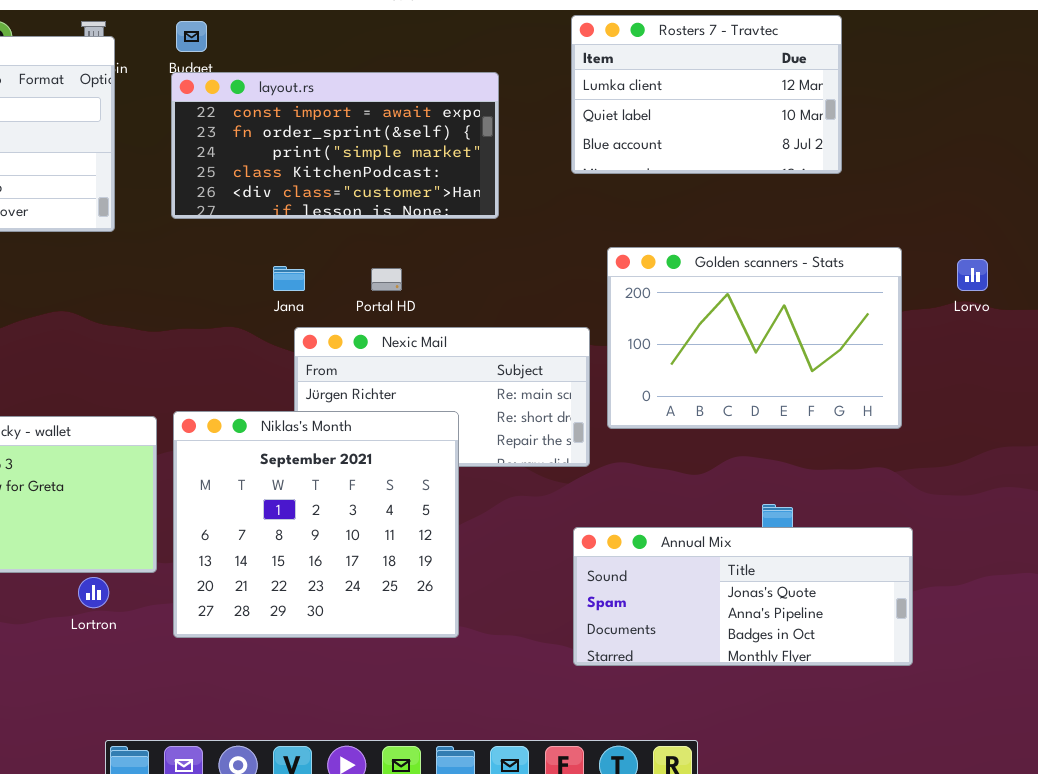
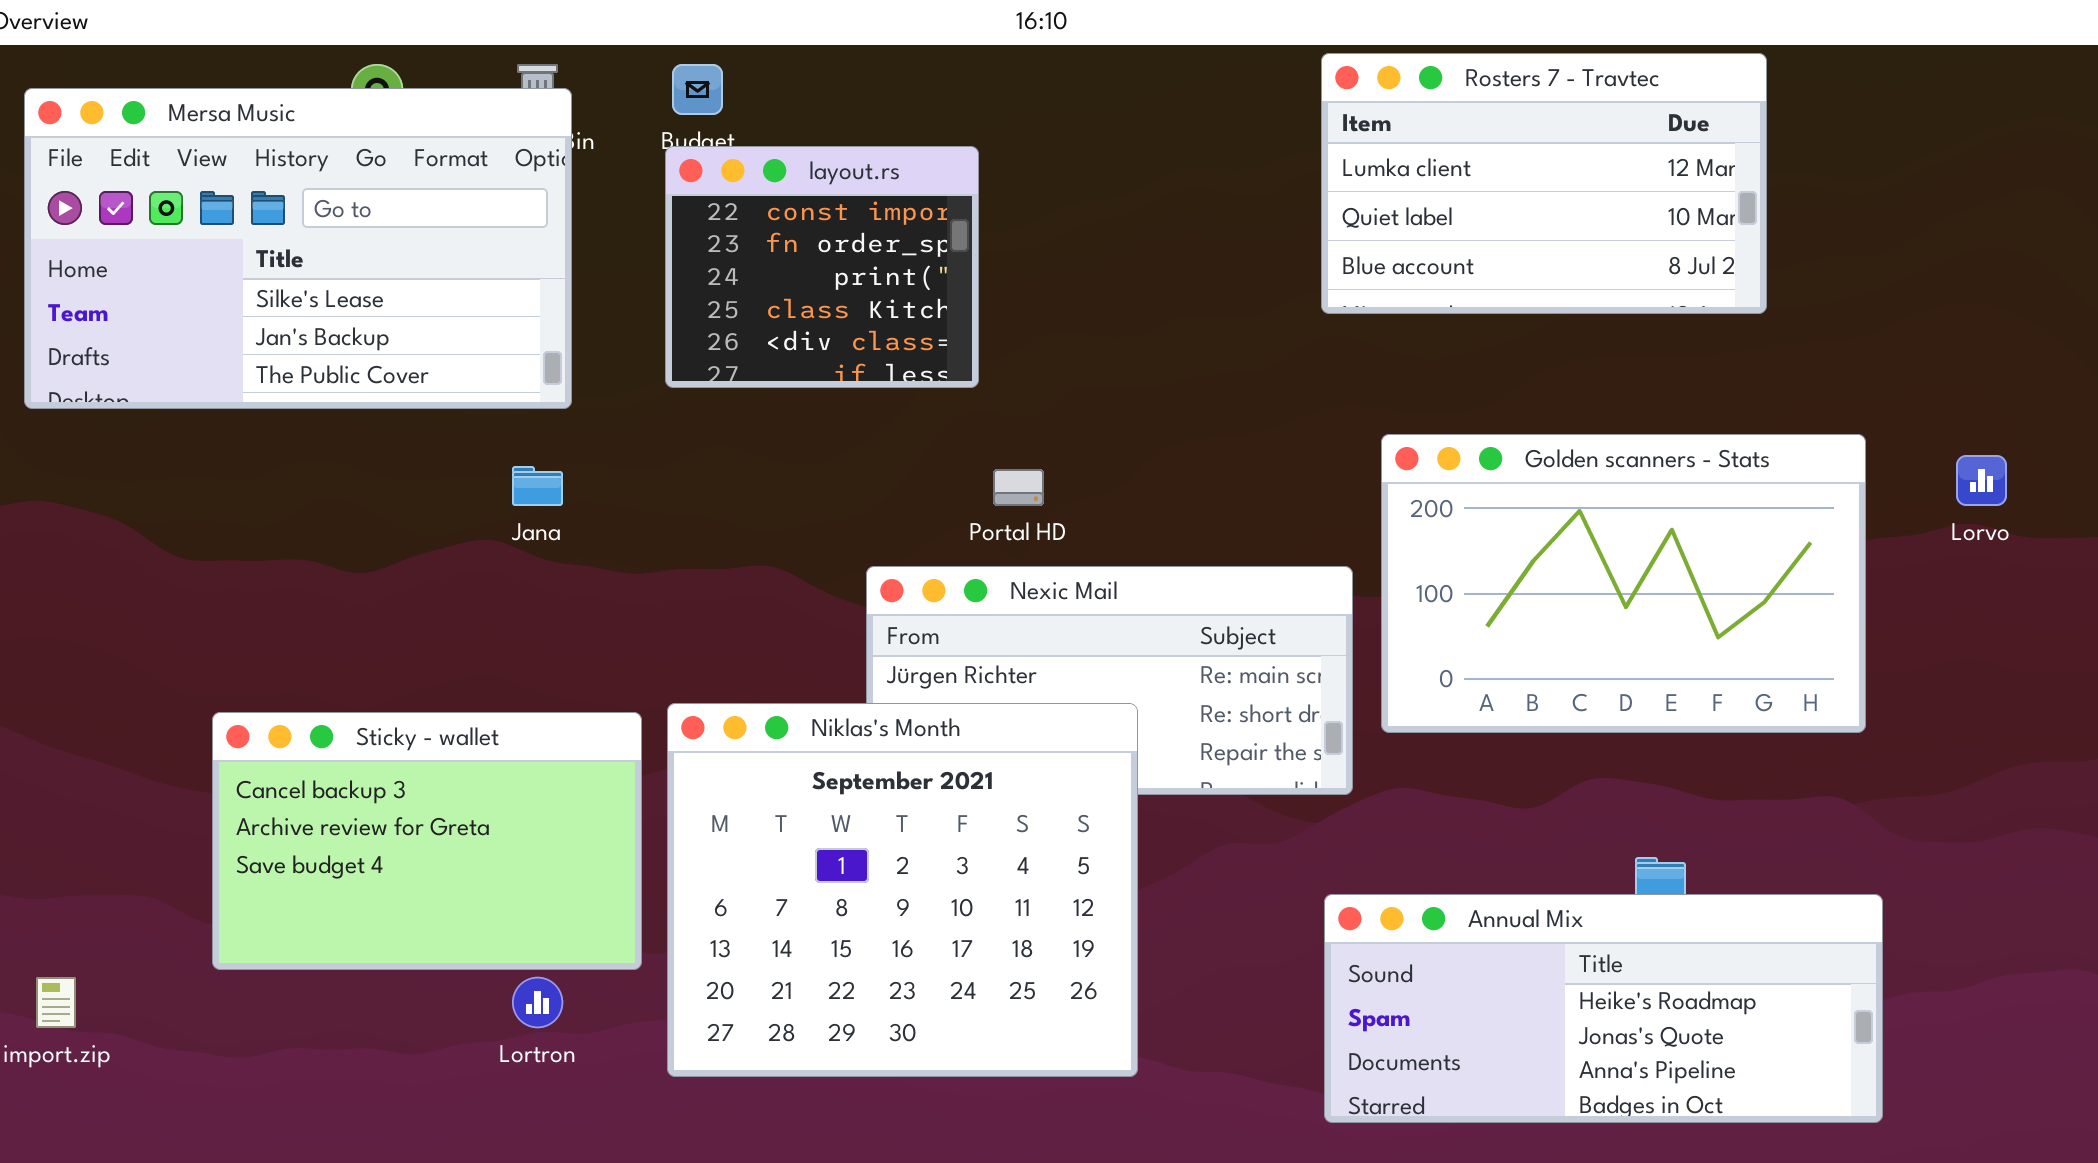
layout.rs: [171,72,499,219] -> [665,146,979,388], resized
Jana: [273,266,305,291] -> [512,466,563,506], moved
Annual Mix: [573,527,913,666] -> [1324,894,1883,1123], scrolled up 1 row

